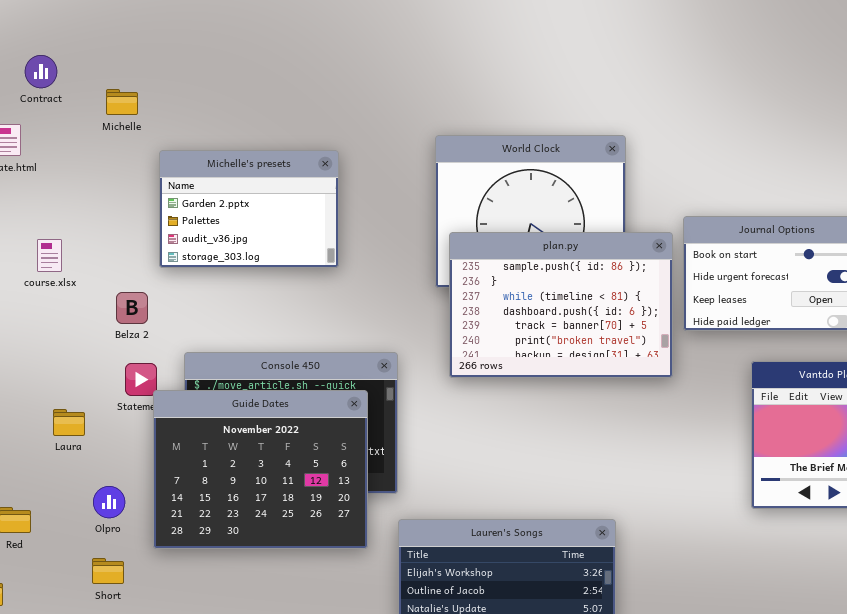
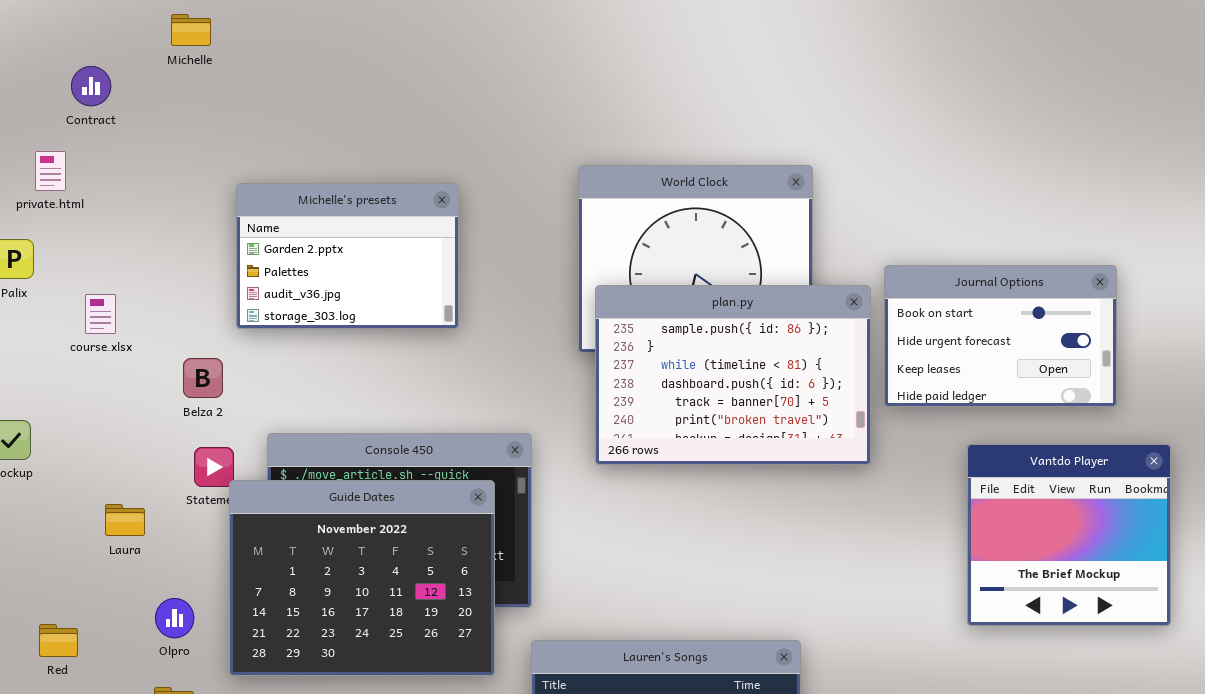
Michelle: [106,89,138,115] -> [171,14,211,46], moved

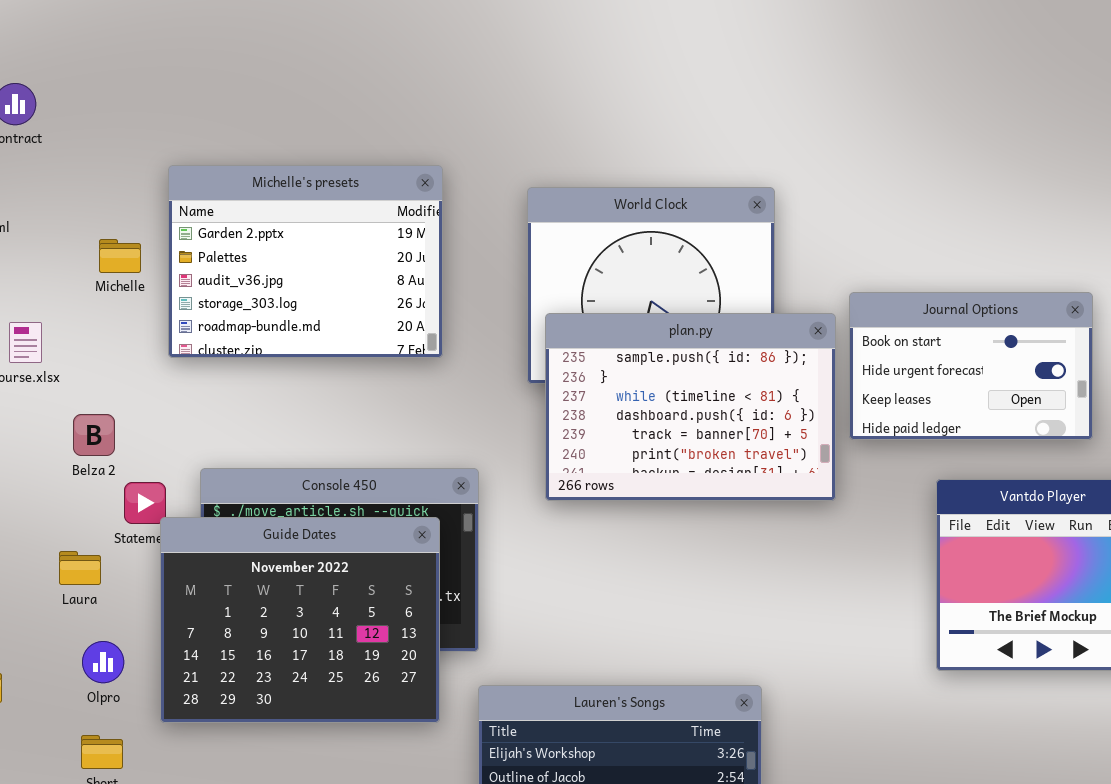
Michelle: [171,14,211,46] -> [99,239,141,273], moved
Michelle's presets: [236,183,459,329] -> [168,165,443,358], resized
Belza 2: [183,358,223,398] -> [73,414,115,456], moved
Laura: [105,504,145,536] -> [59,551,101,585], moved

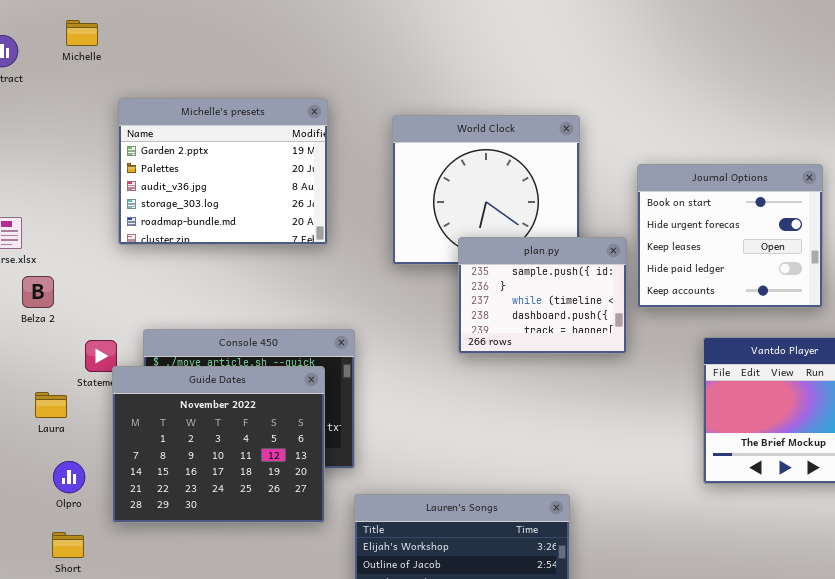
Michelle: [99,239,141,273] -> [66,20,98,46], moved
Journal Options: [849,292,1093,440] -> [637,164,823,308], resized
plan.py: [545,313,836,501] -> [458,237,627,354], resized
Belza 2: [73,414,115,456] -> [22,276,54,308], moved

